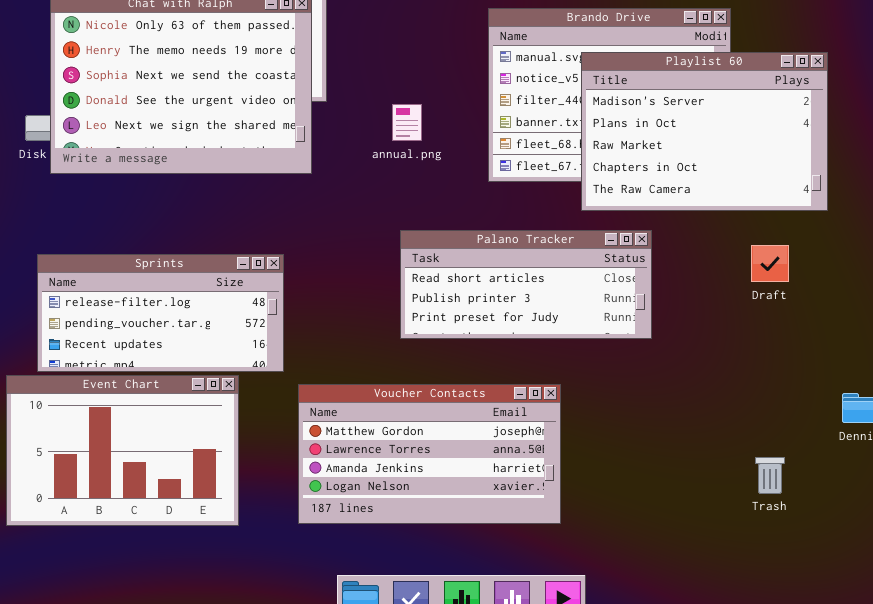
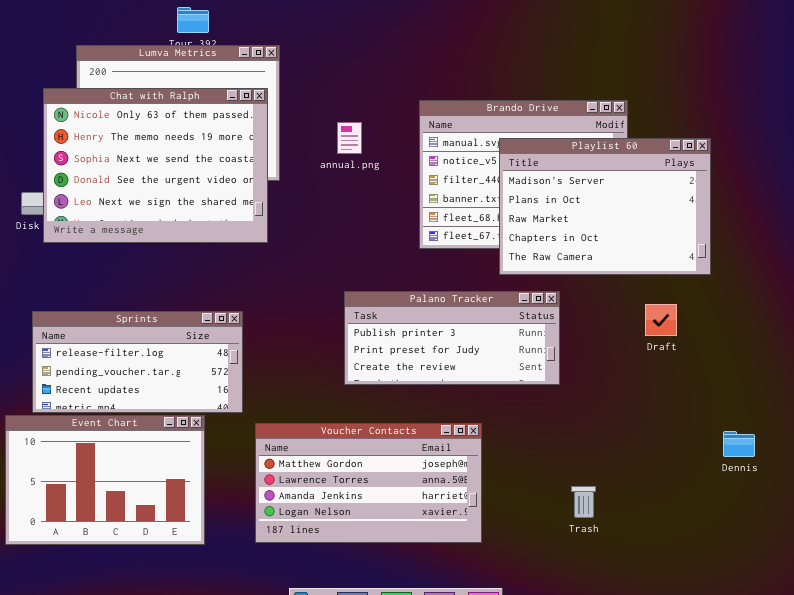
annual.png: [392,104,422,141] -> [337,122,362,154], moved
Palano Tracker: [400,230,652,339] -> [344,291,560,385], scrolled down 1 row
Trash: [755,457,785,494] -> [571,486,596,518], moved

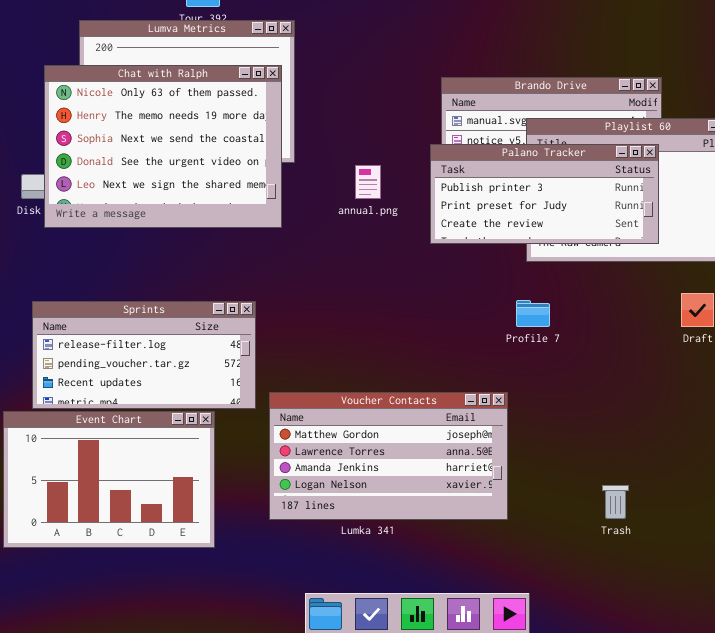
annual.png: [337,122,362,154] -> [355,165,381,199], moved
Palano Tracker: [344,291,560,385] -> [430,144,659,244], moved
Voucher Contacts: [255,423,482,543] -> [269,392,508,520], moved

